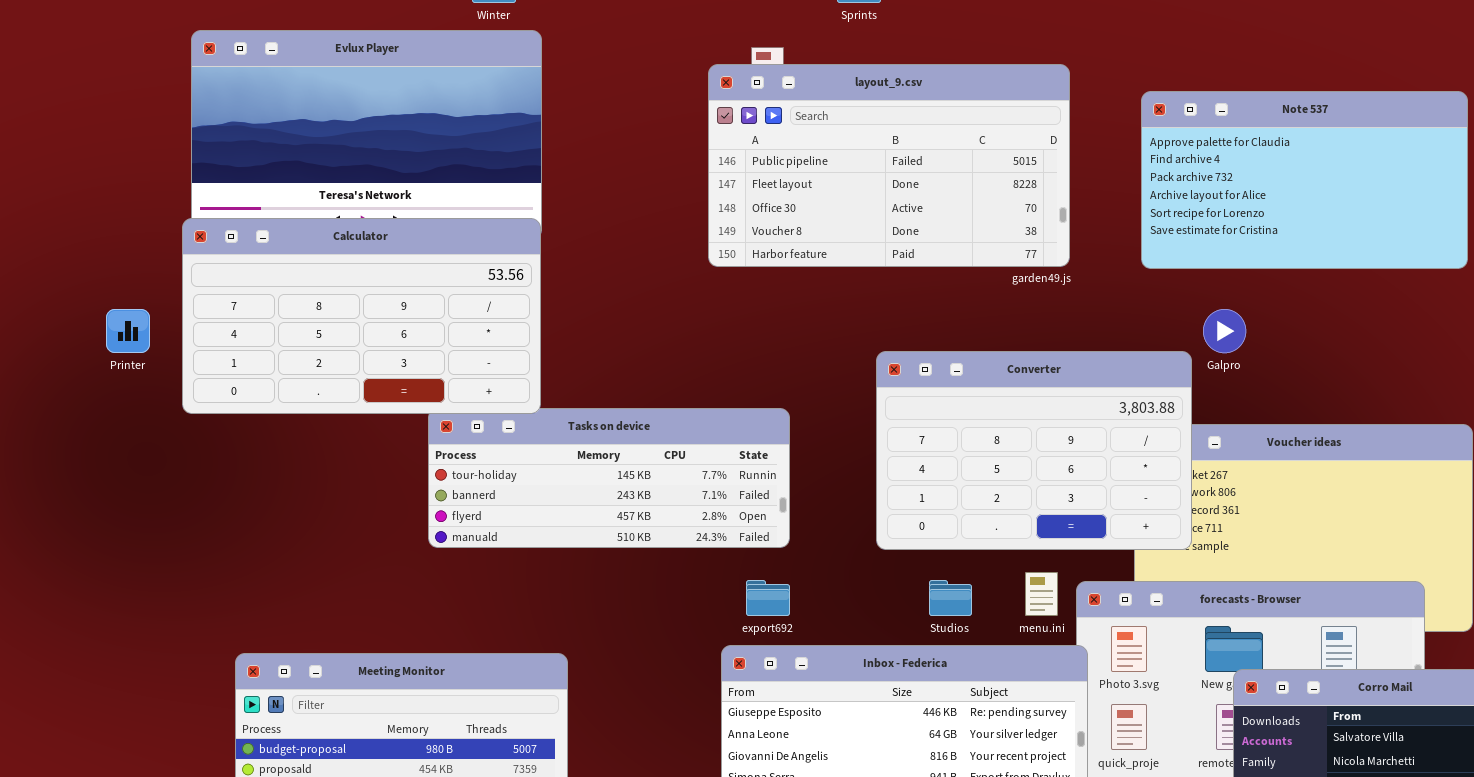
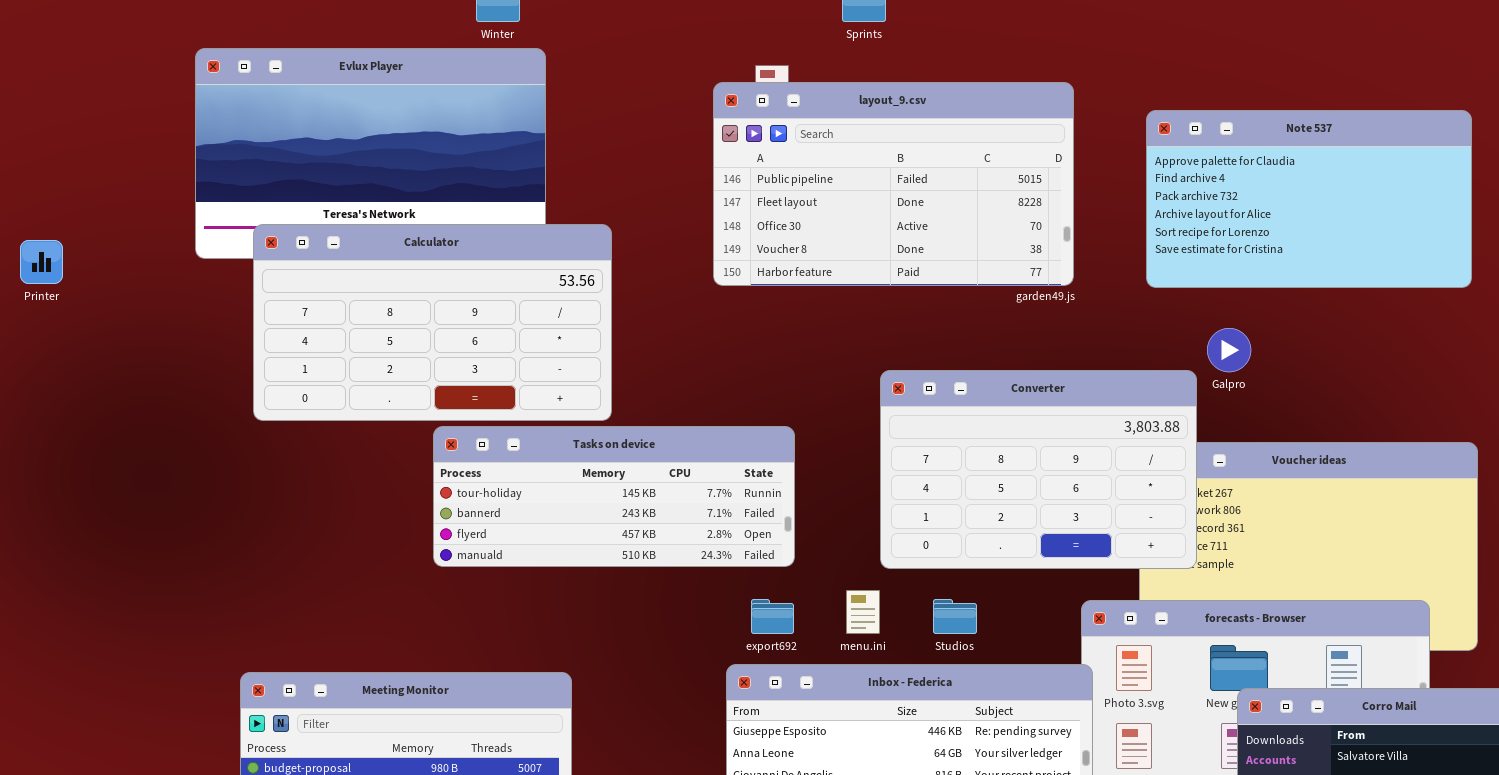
Calculator: [182,218,541,414] -> [253,224,612,421], moved
Printer: [106,309,150,353] -> [20,240,63,284], moved
menu.ini: [1025,572,1058,616] -> [846,590,880,634], moved

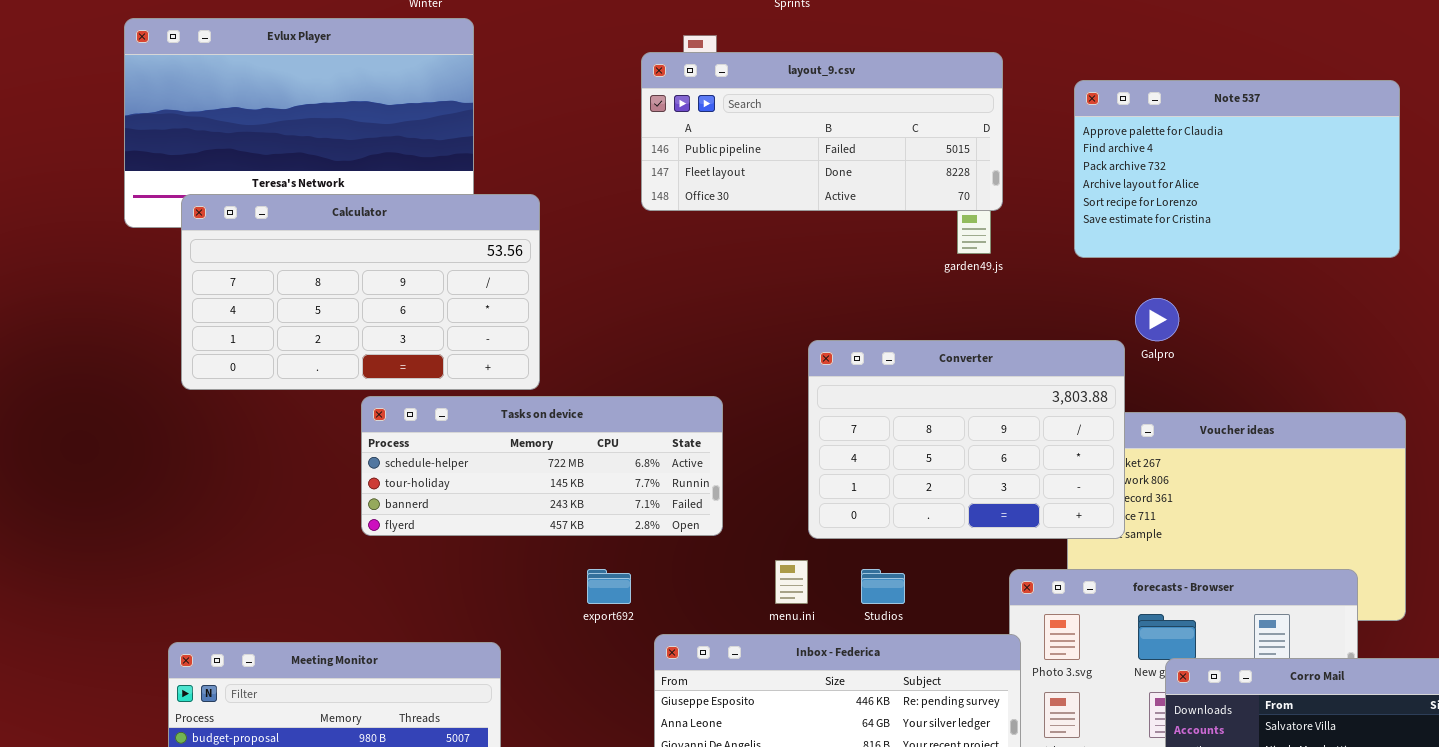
layout_9.csv: [713,82,1074,286] -> [641,52,1003,211], resized
Tasks on device: [433,426,795,567] -> [361,396,723,536], scrolled up 1 row
export692: [751,599,794,634] -> [587,569,631,604], moved

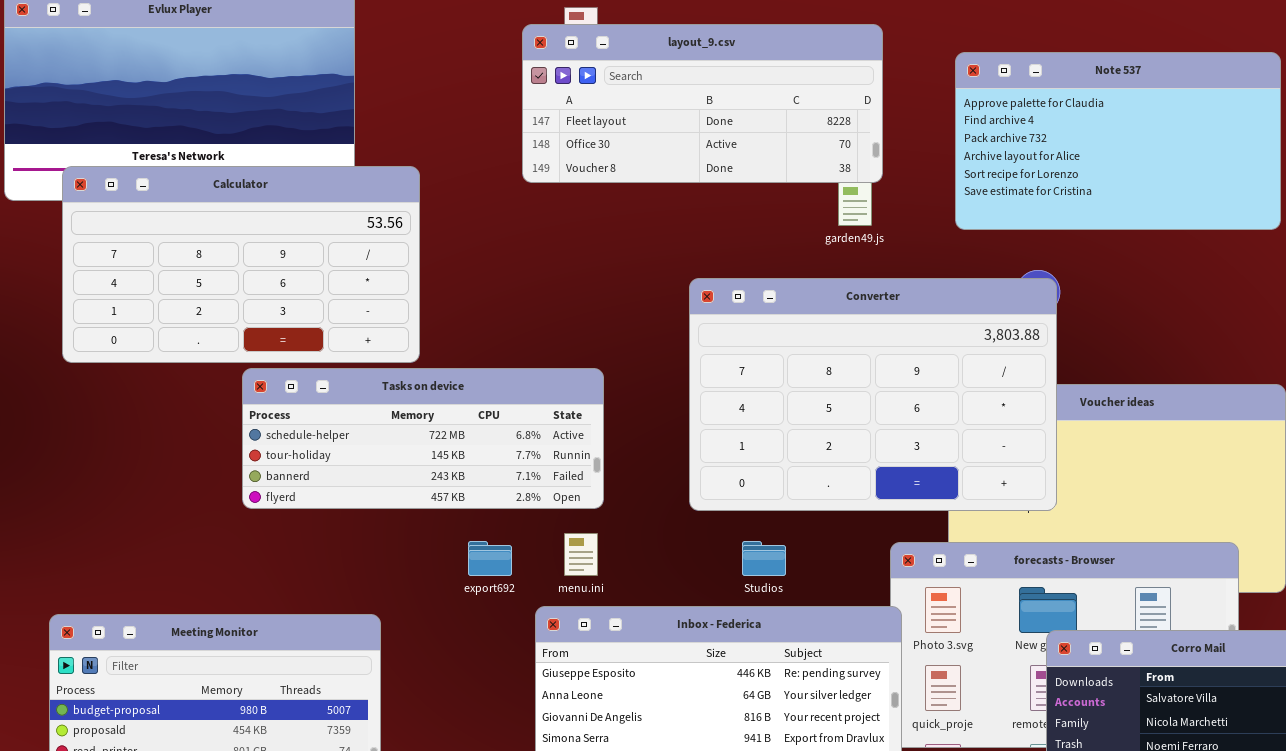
layout_9.csv: [641,52,1003,211] -> [522,24,883,183], scrolled down 1 row
Converter: [808,340,1125,539] -> [689,278,1057,511], resized
menu.ini: [775,560,808,604] -> [564,533,598,576], moved

